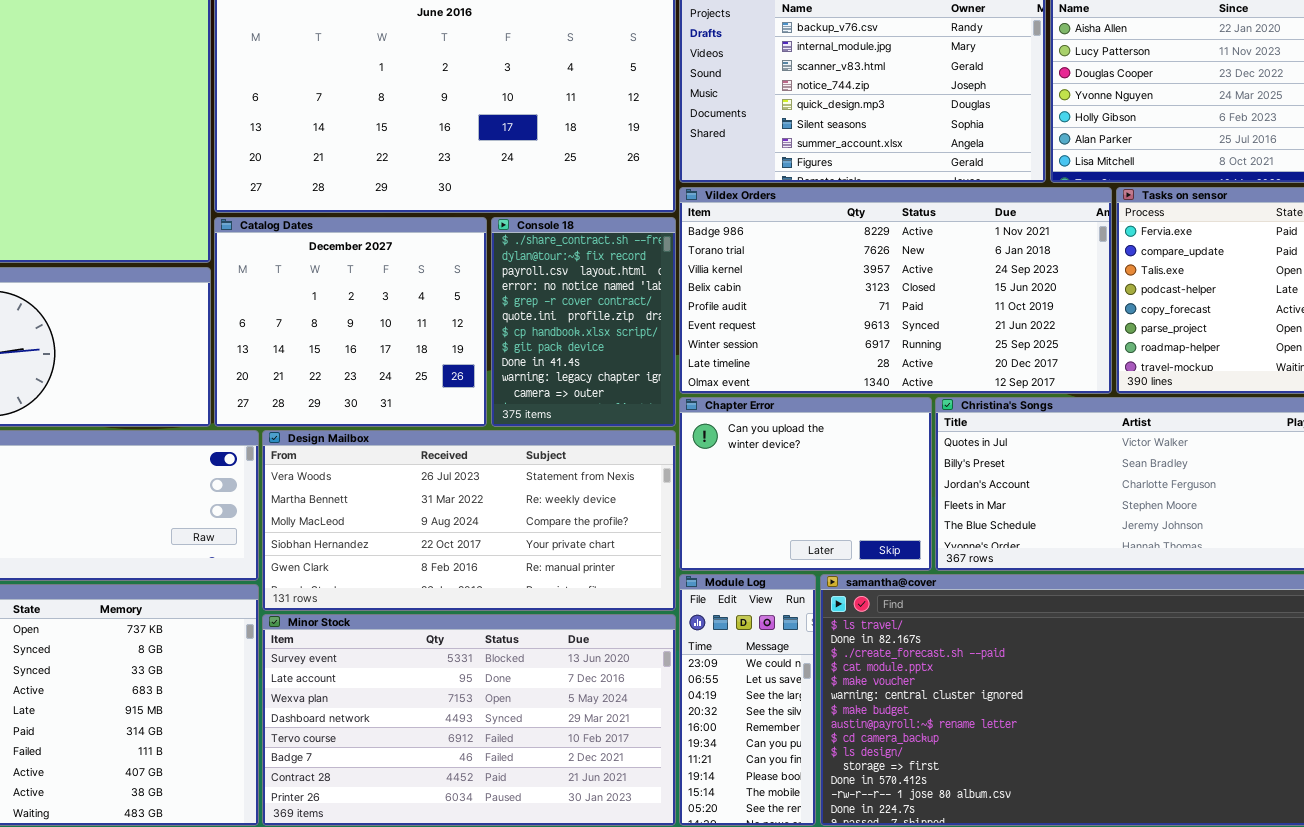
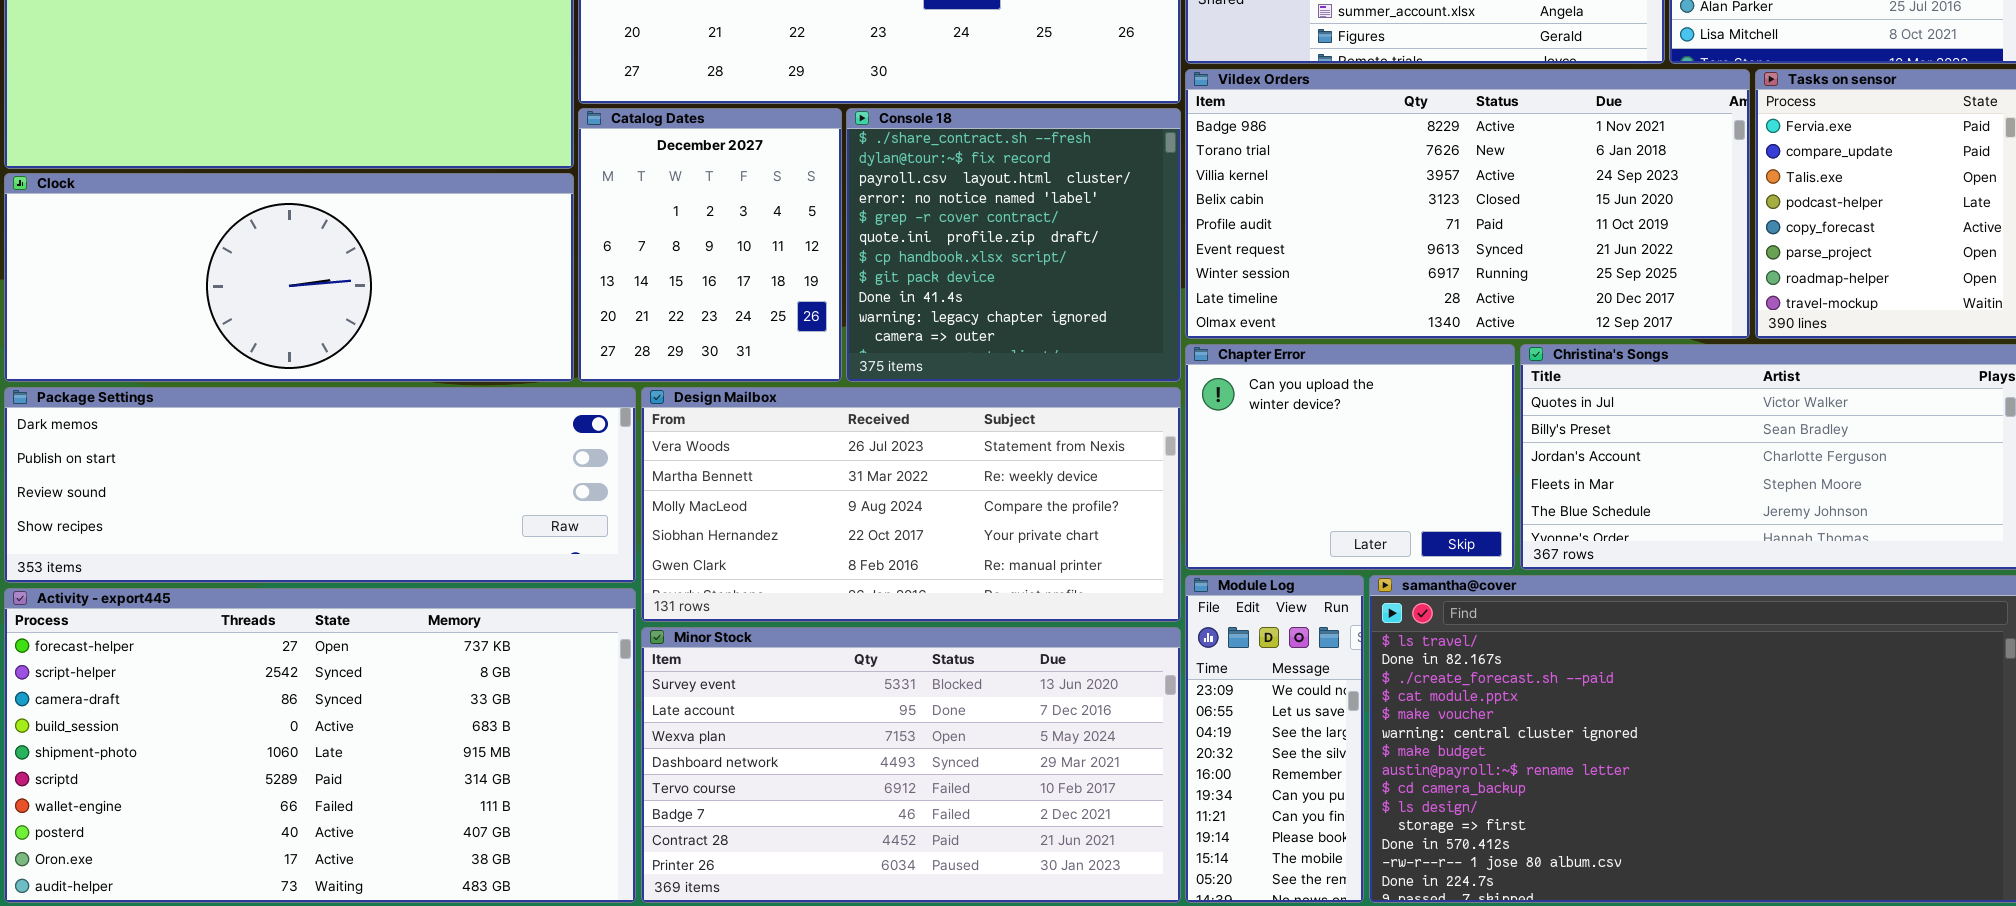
Catalog Dates: [214,217,487,427] -> [578,108,842,382], resized
Console 18: [491,217,676,427] -> [846,108,1181,382], resized

